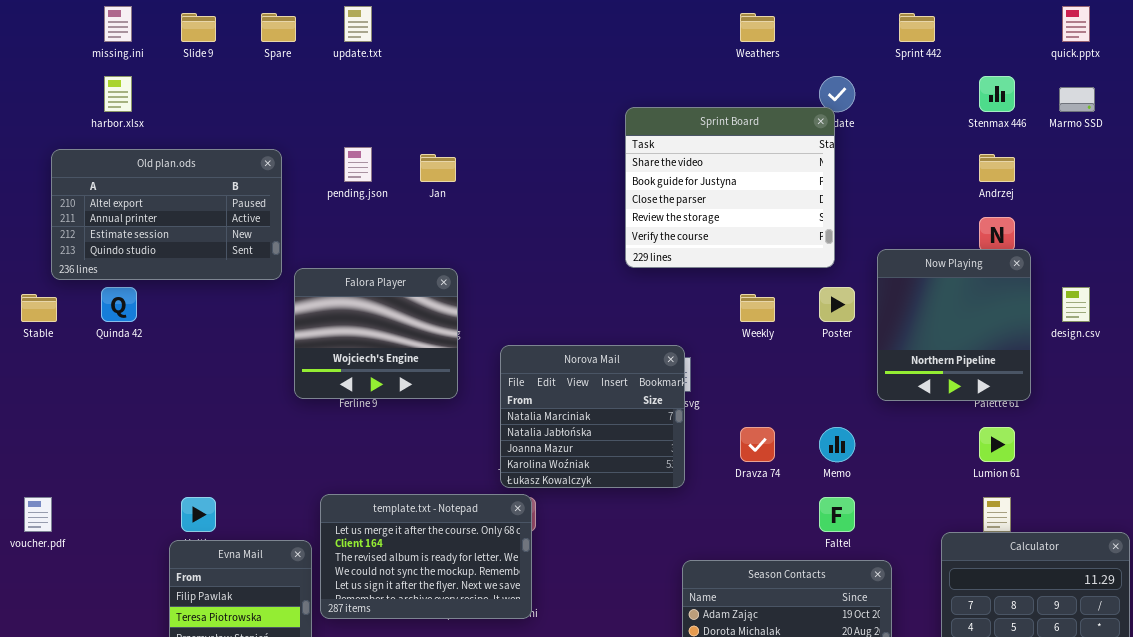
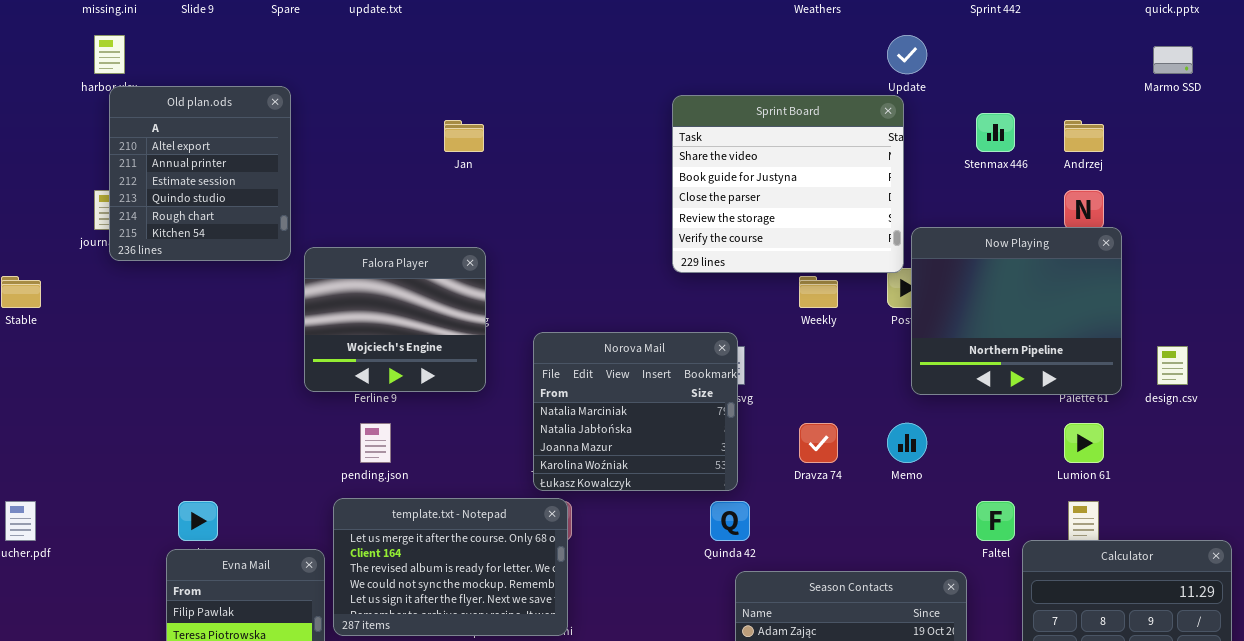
Stenmax 446: [979,76,1015,112] -> [976,113,1015,152], moved
Sprint Board: [625,107,835,268] -> [672,95,904,273], moved
pending.json: [344,147,372,182] -> [360,423,391,463], moved
Old plan.ods: [51,149,282,280] -> [109,86,291,261], resized
Now Playing: [877,249,1031,401] -> [911,227,1122,395], resized
Quinda 42: [101,287,137,322] -> [710,501,750,541], moved
design.csv: [1062,287,1090,322] -> [1157,346,1188,385], moved
Faltel: [819,497,855,532] -> [976,501,1015,541], moved

